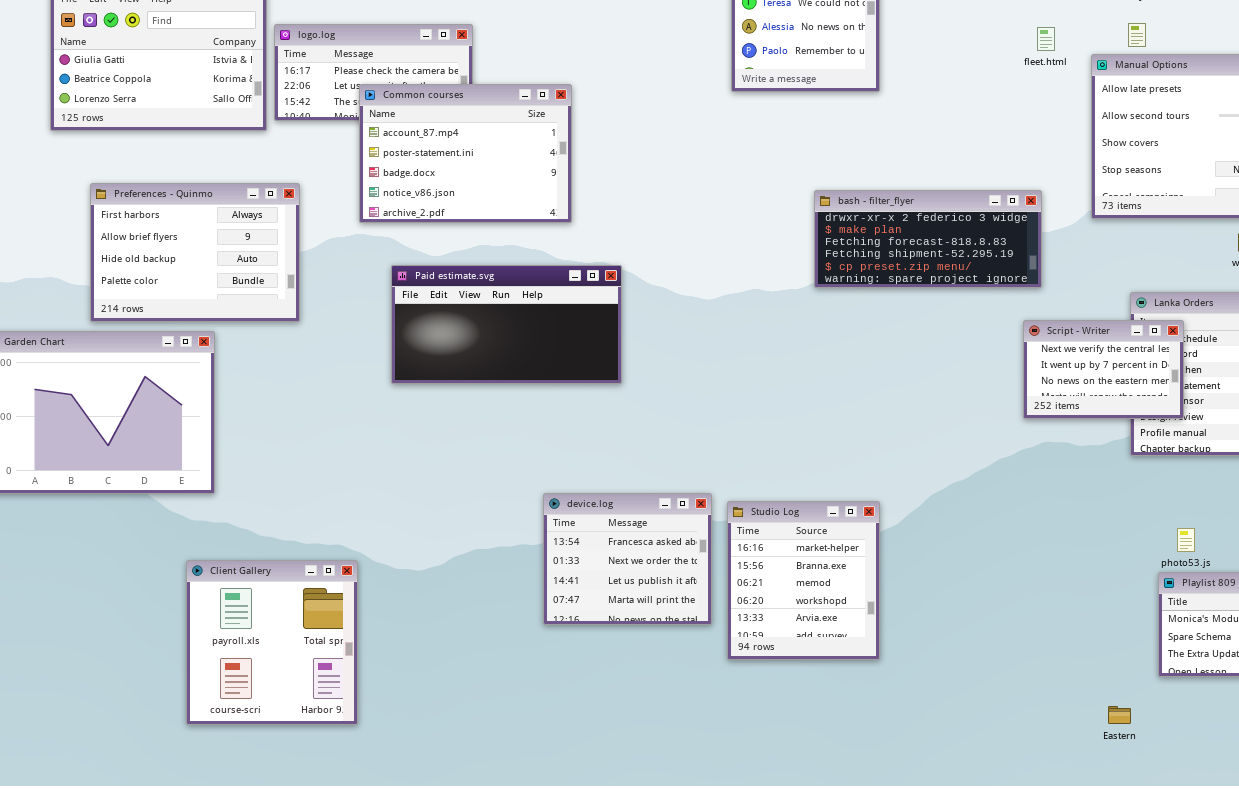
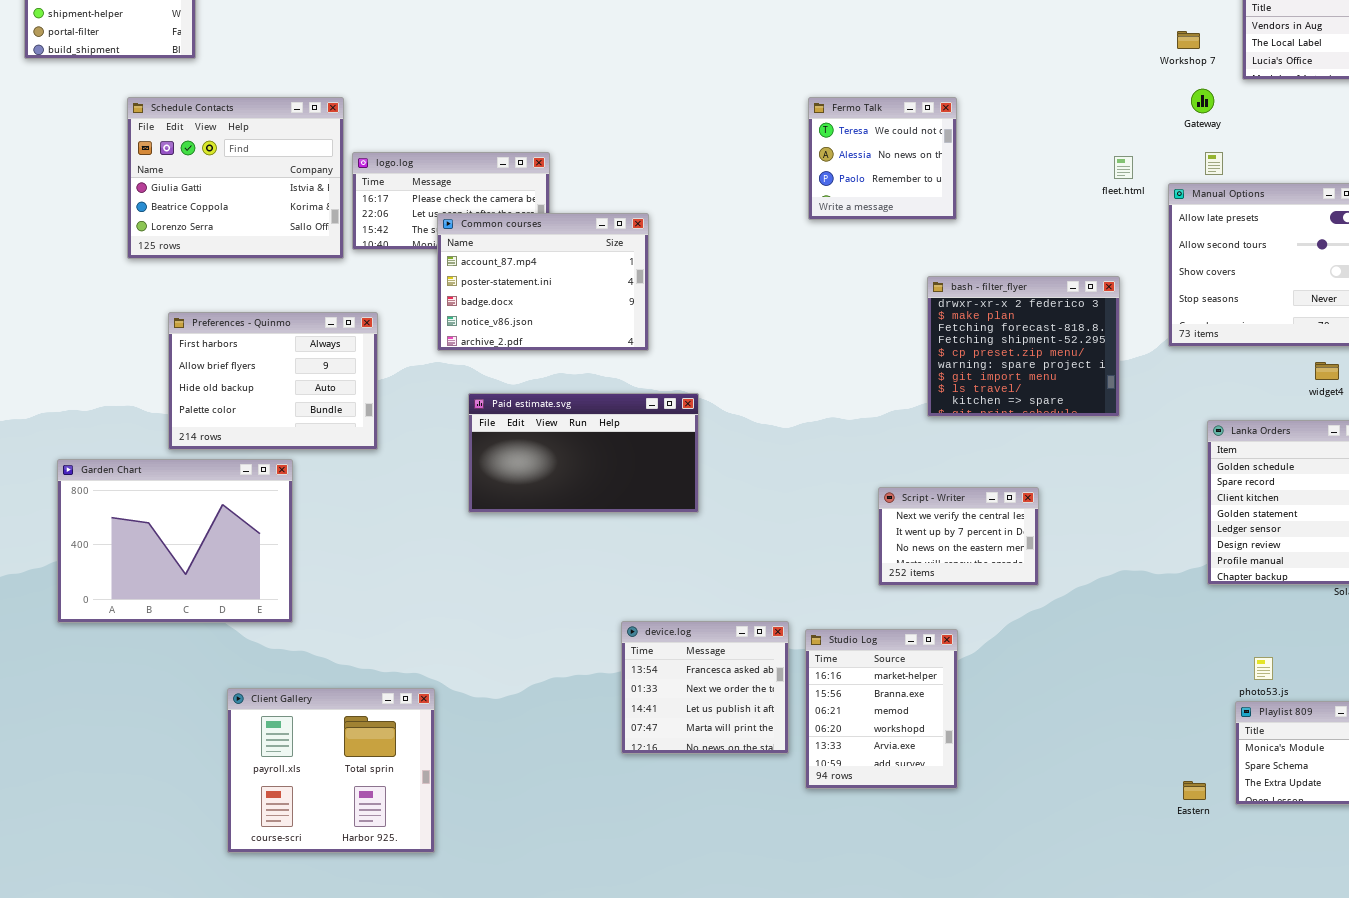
bash - filter_flyer: [814,190,1042,288] -> [927,276,1120,417], resized
Script - Writer: [1023,320,1184,419] -> [878,487,1039,586], moved
Client Gallery: [186,560,358,725] -> [227,688,435,853], resized
Eastern: [1108,706,1131,724] -> [1183,781,1206,800], moved

